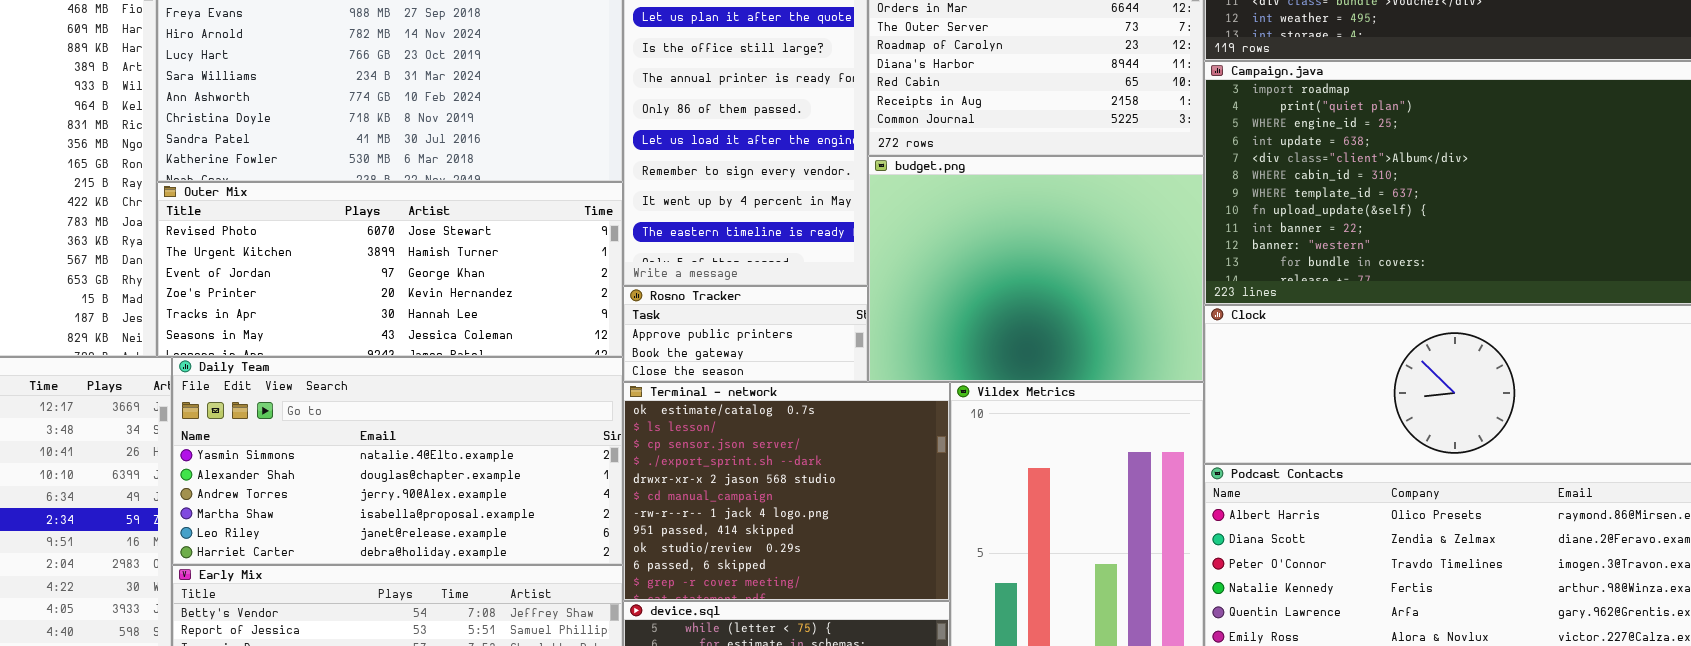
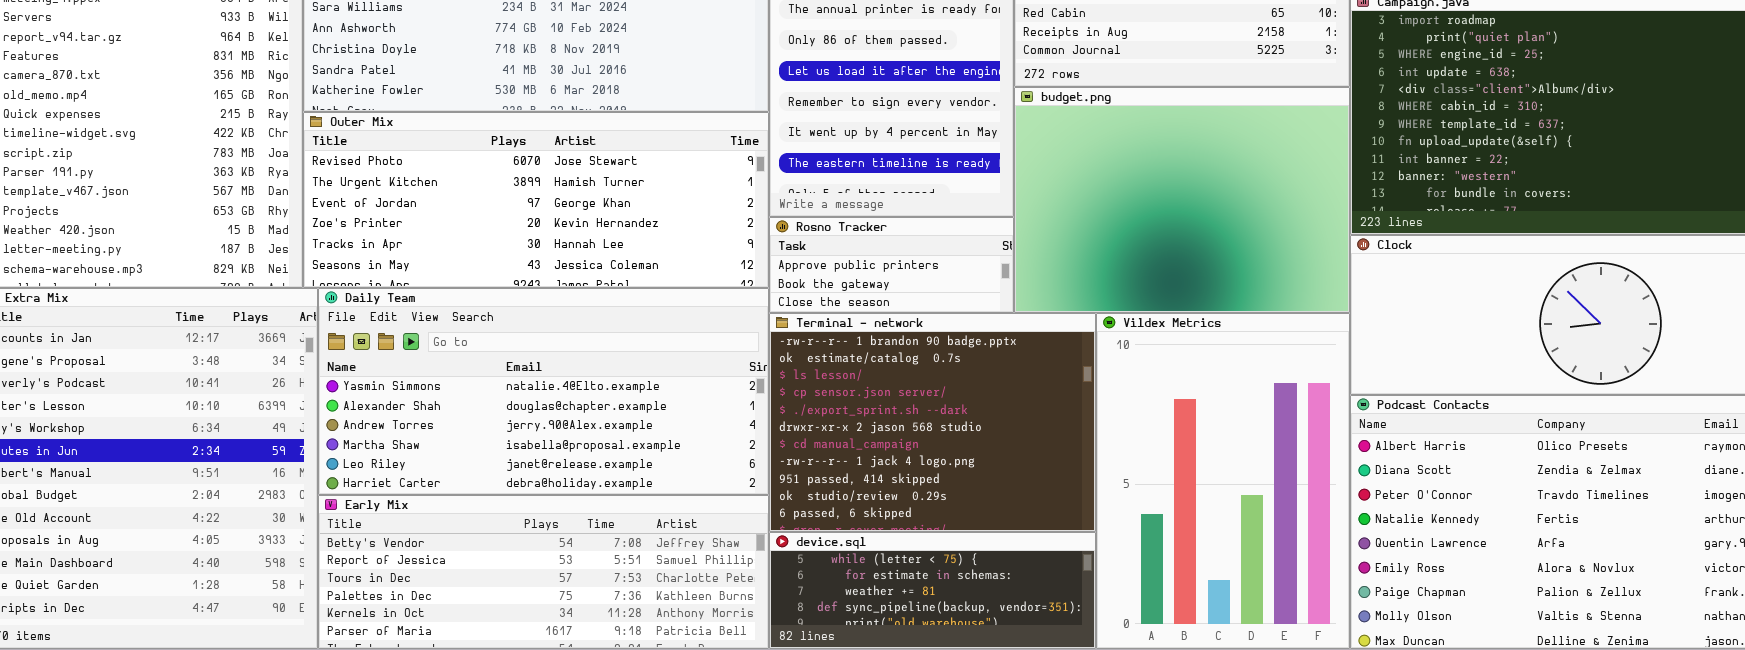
Terminal - network: [623,382,950,601] -> [769,313,1096,532], scrolled up 1 row

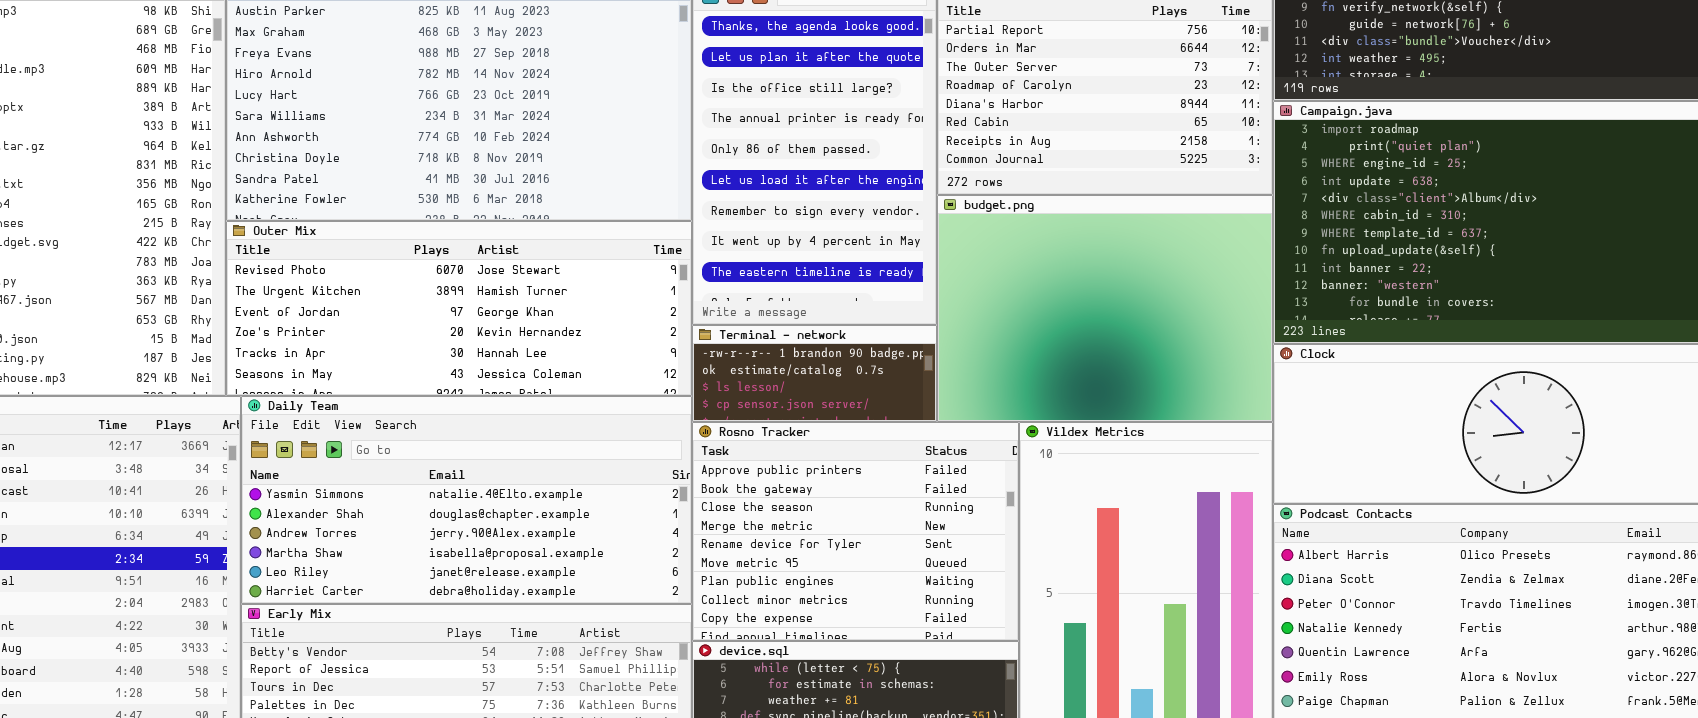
Rosno Tracker: [769,217,1014,313] -> [692,422,1019,641], moved, resized
Terminal - network: [769,313,1096,532] -> [692,325,937,422], moved, resized

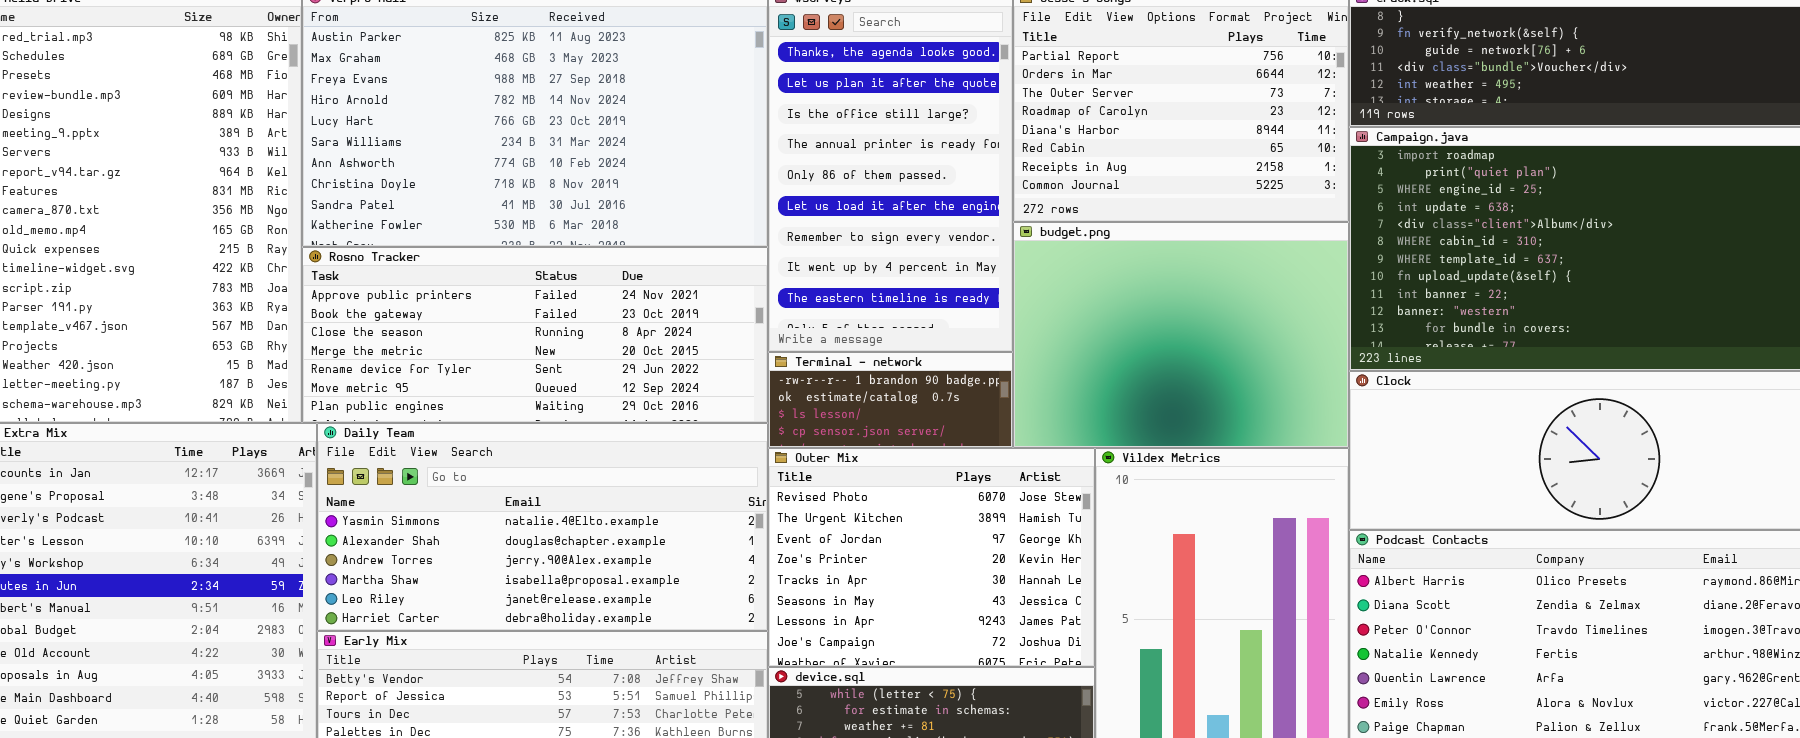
Outer Mix: [226,221,692,396] -> [768,448,1095,667], moved, resized
Rosno Tracker: [692,422,1019,641] -> [302,247,768,423], moved, resized

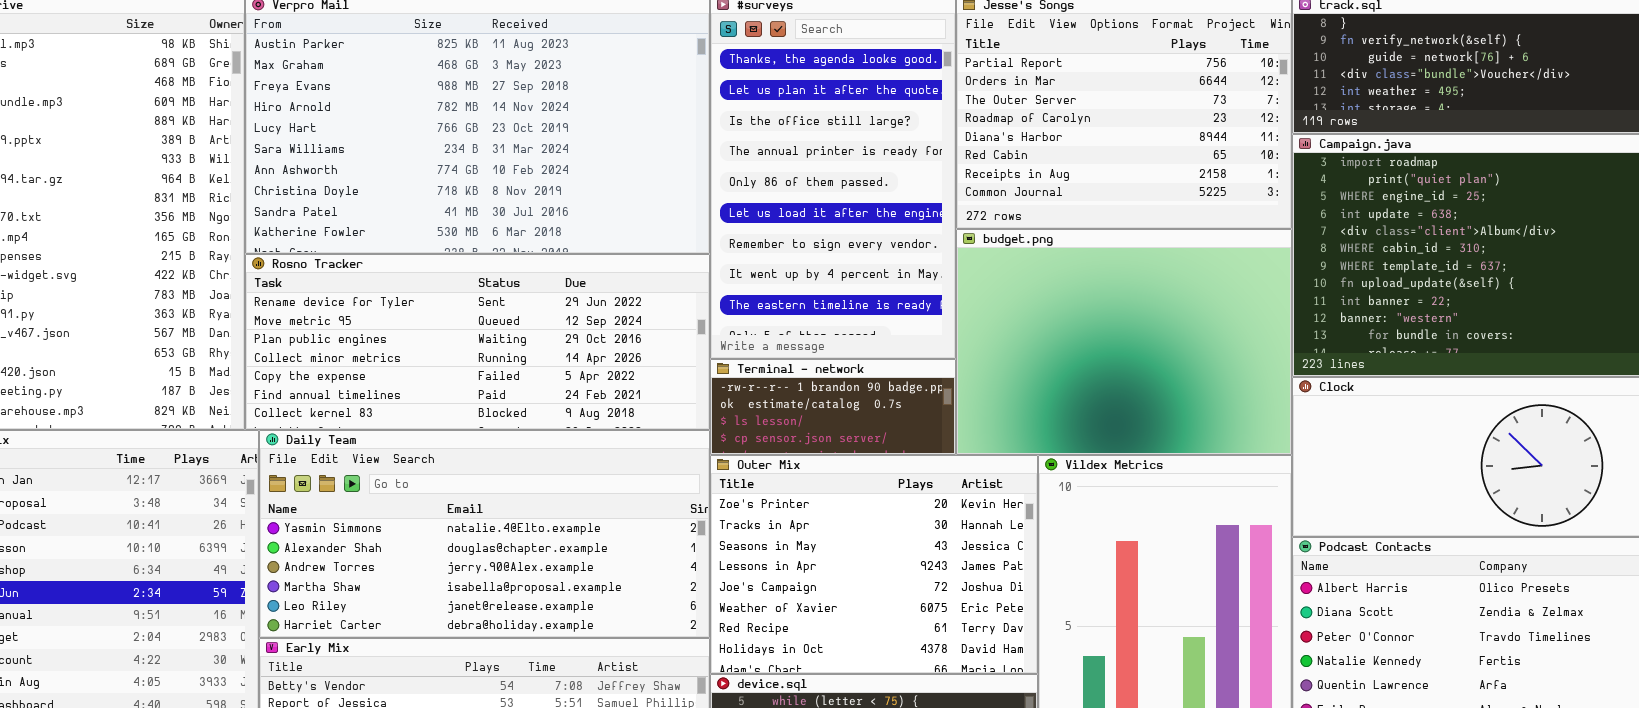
Rosno Tracker: [302,247,768,423] -> [245,254,710,430], scrolled down 4 rows
Outer Mix: [768,448,1095,667] -> [710,455,1038,674], scrolled down 3 rows

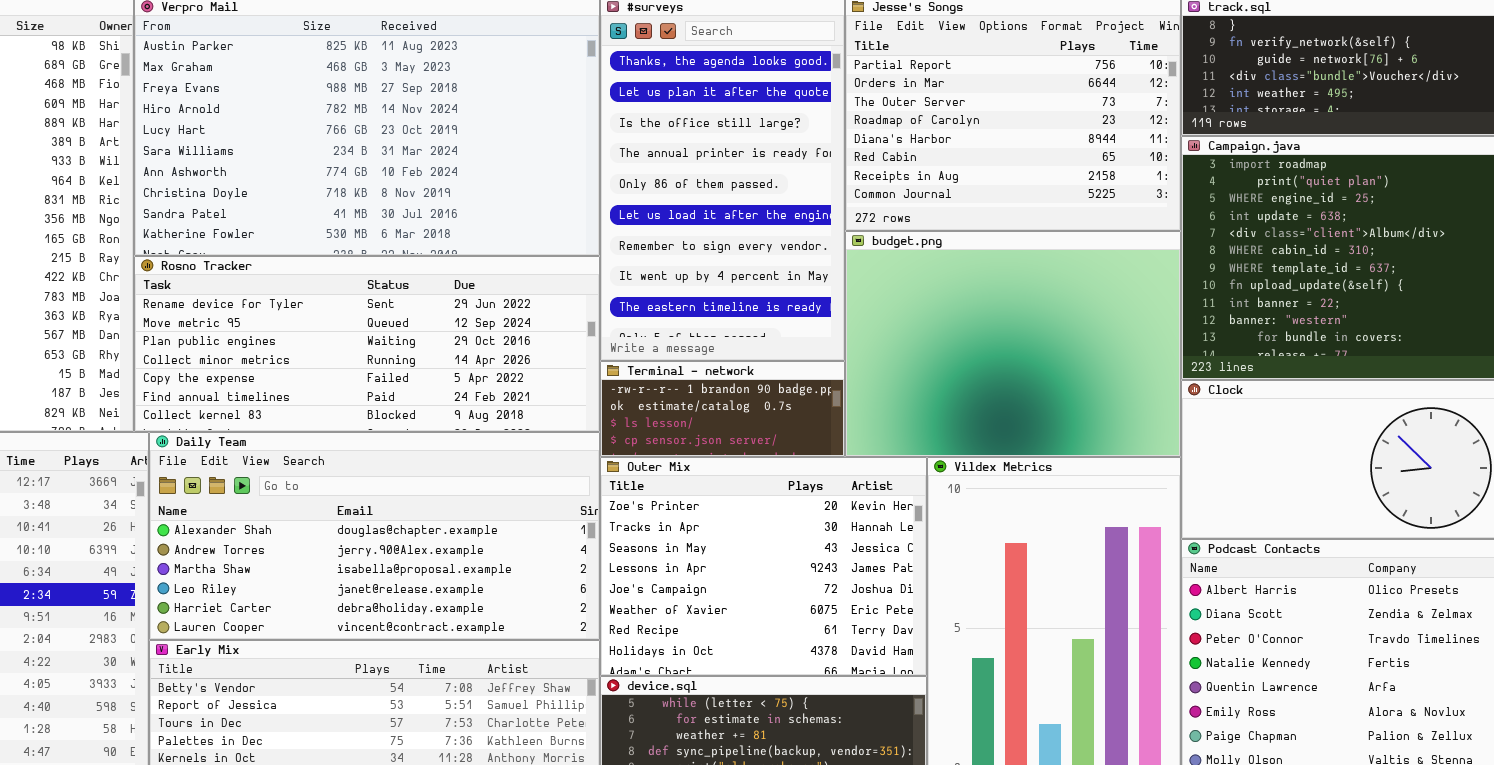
Daily Team: [259,430,710,638] -> [149,432,600,640], scrolled down 1 row

